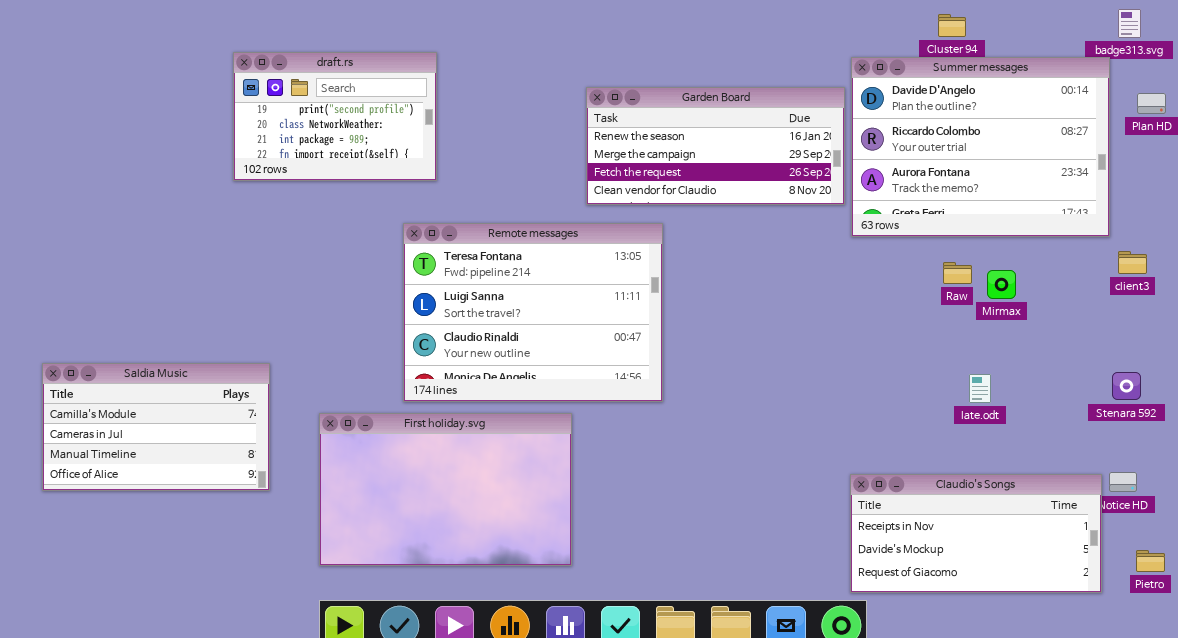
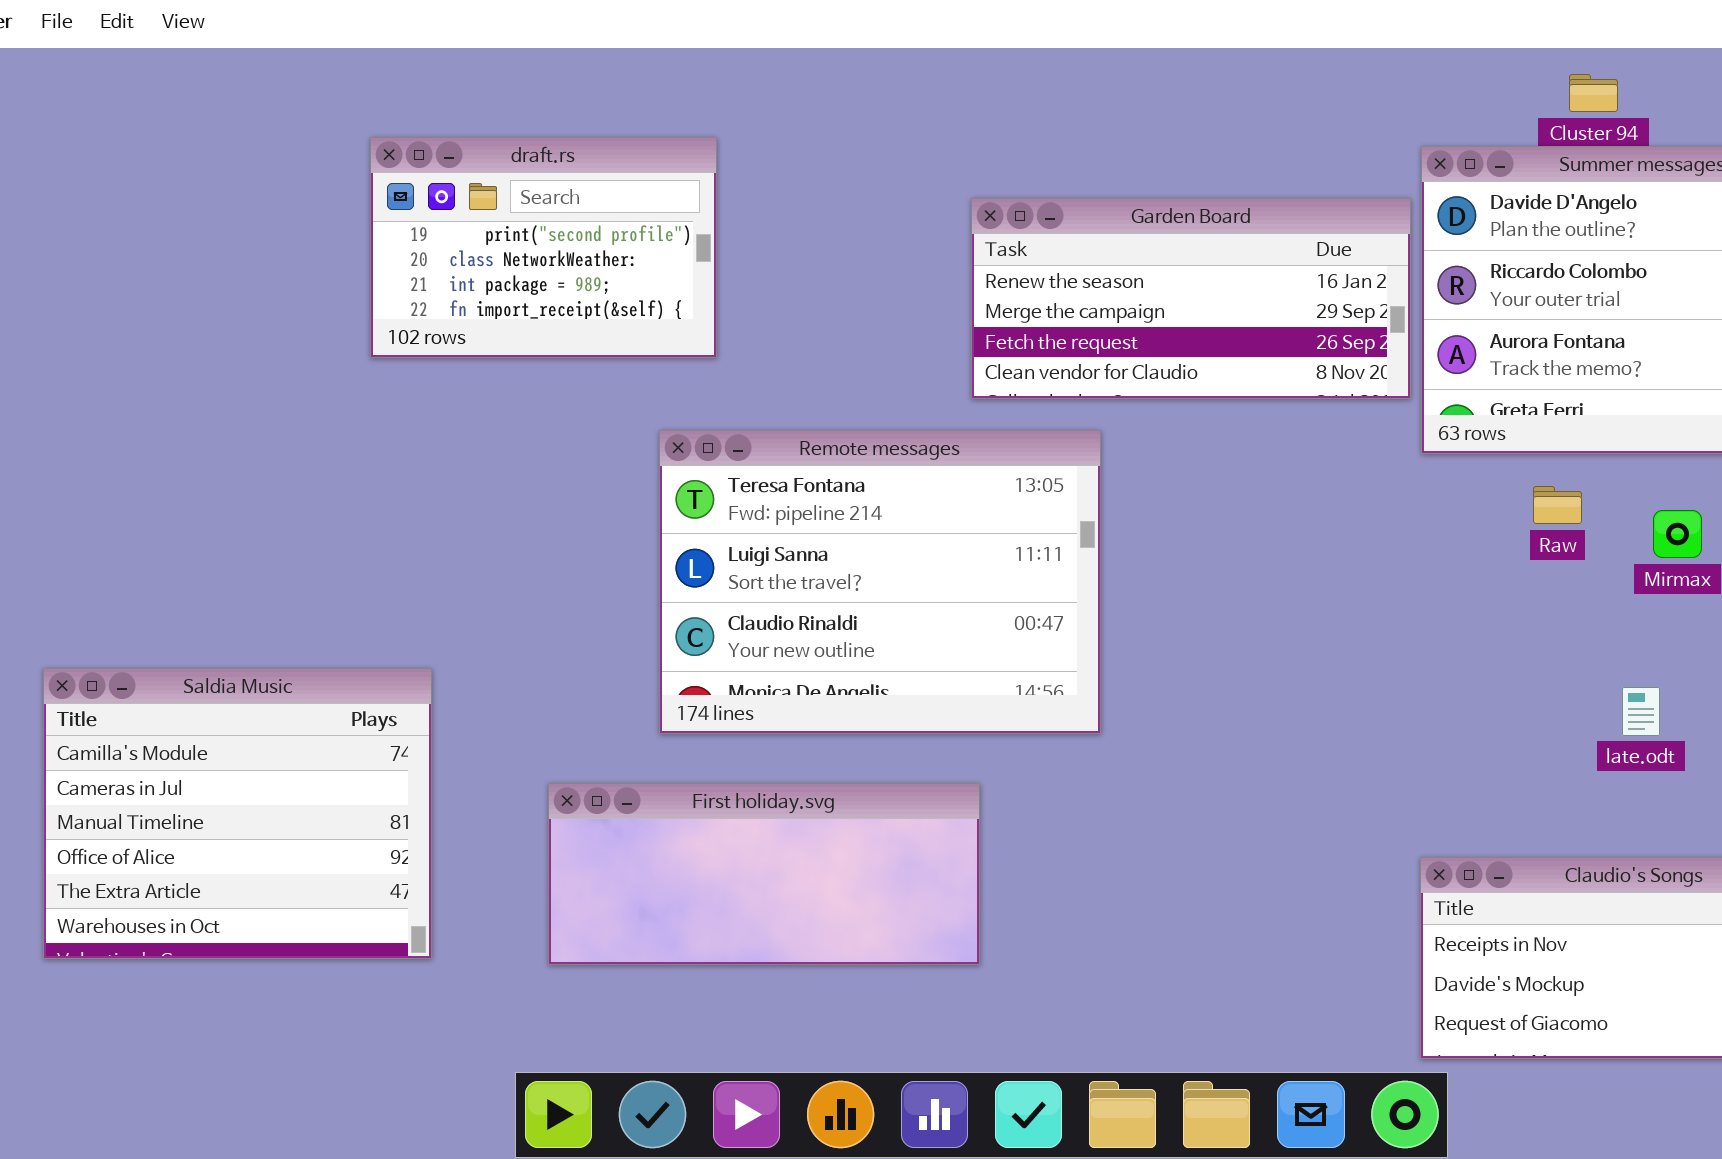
Raw: [943,262,972,284] -> [1533,486,1582,524], moved
Saldia Music: [42,363,270,491] -> [43,668,432,959], resized
First holiday.svg: [319,413,572,566] -> [548,783,980,965], moved, resized

